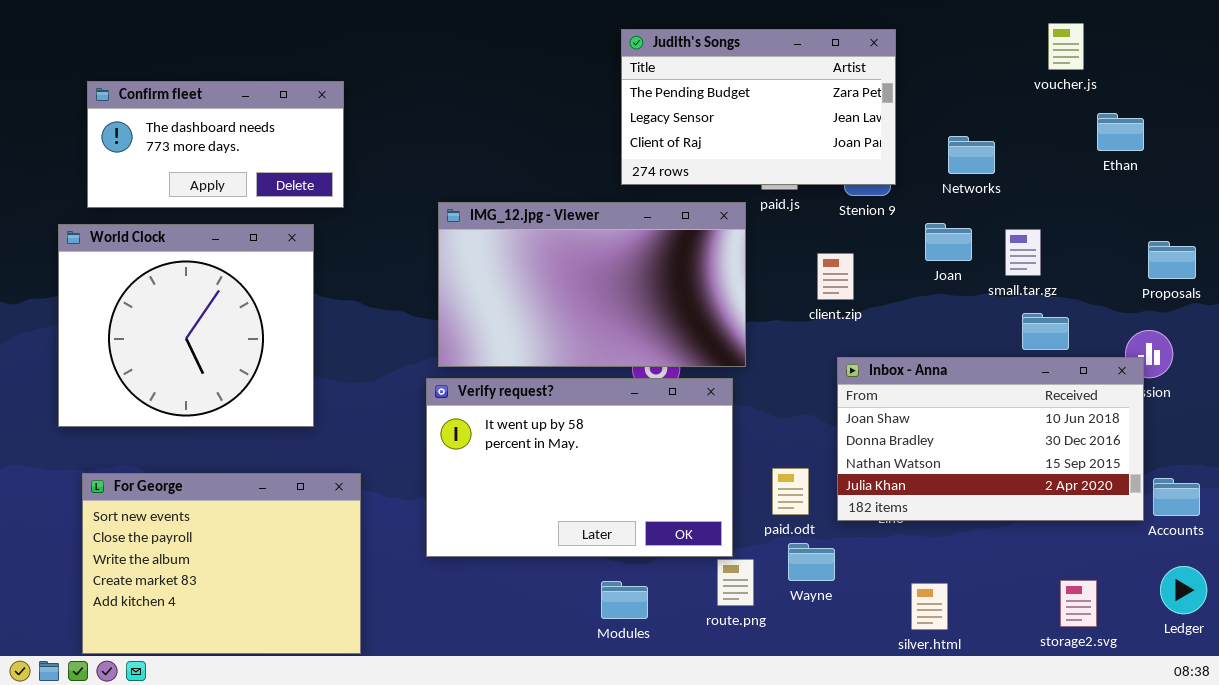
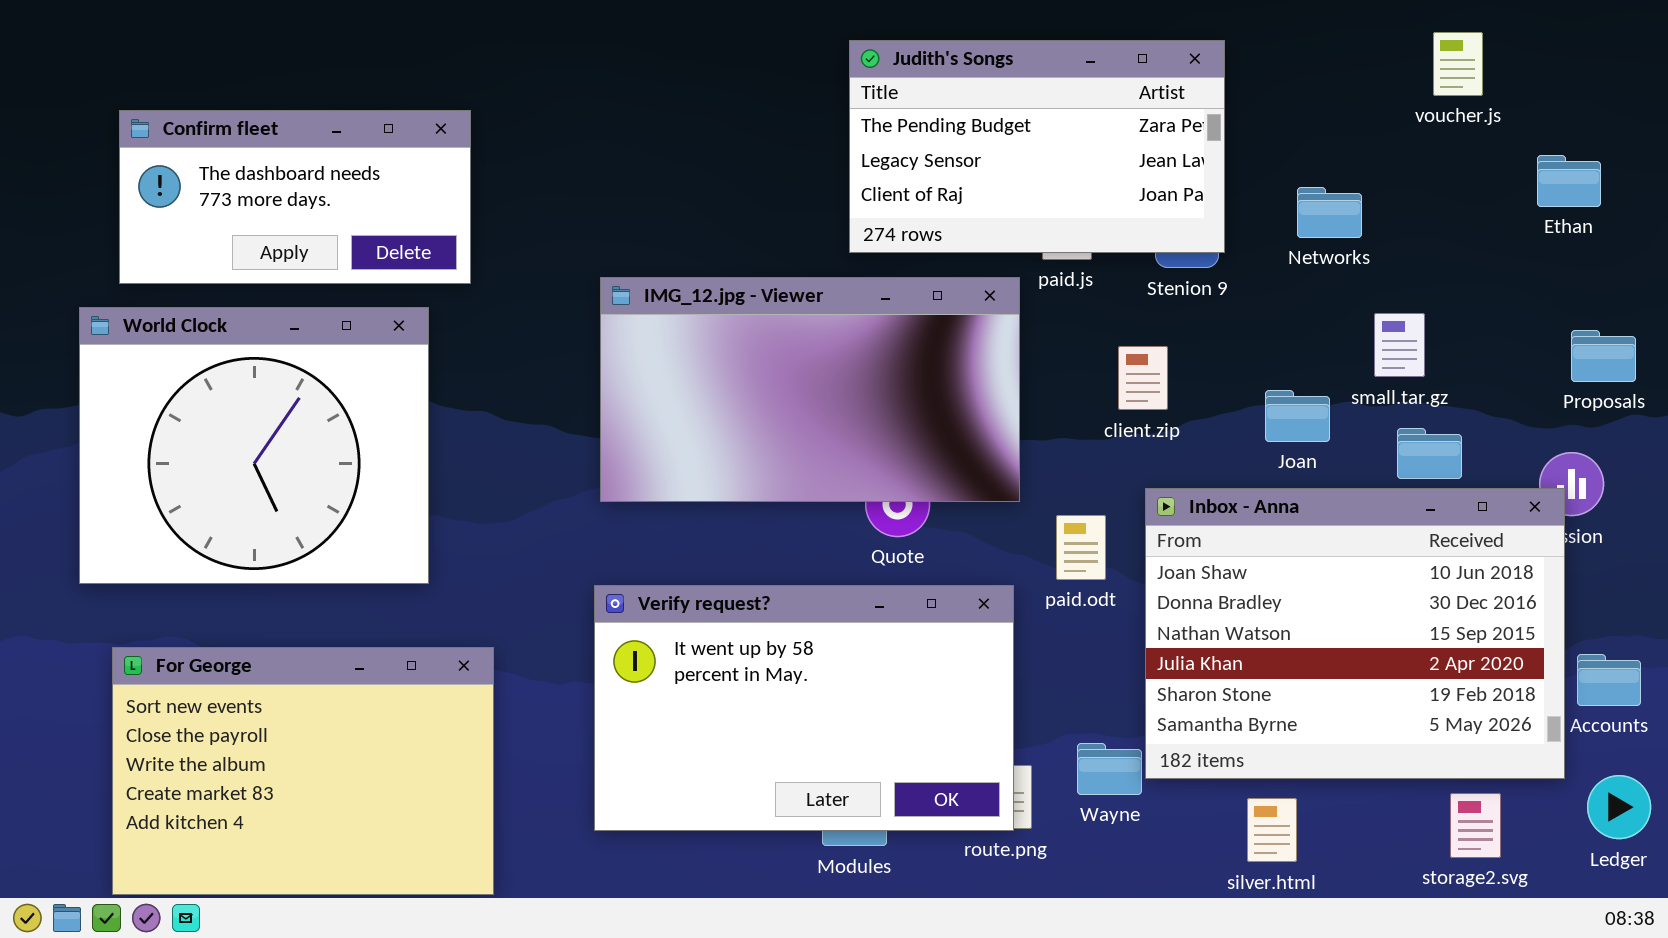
Ethan: [1097,113,1144,151] -> [1537,155,1601,207], moved
Joan: [925,223,972,261] -> [1265,390,1330,442], moved
Inbox - Anna: [837,357,1144,521] -> [1145,488,1565,779], resized
Verify request?: [426,378,733,557] -> [594,585,1014,831], moved
paid.odt: [772,468,809,515] -> [1056,515,1106,580], moved

